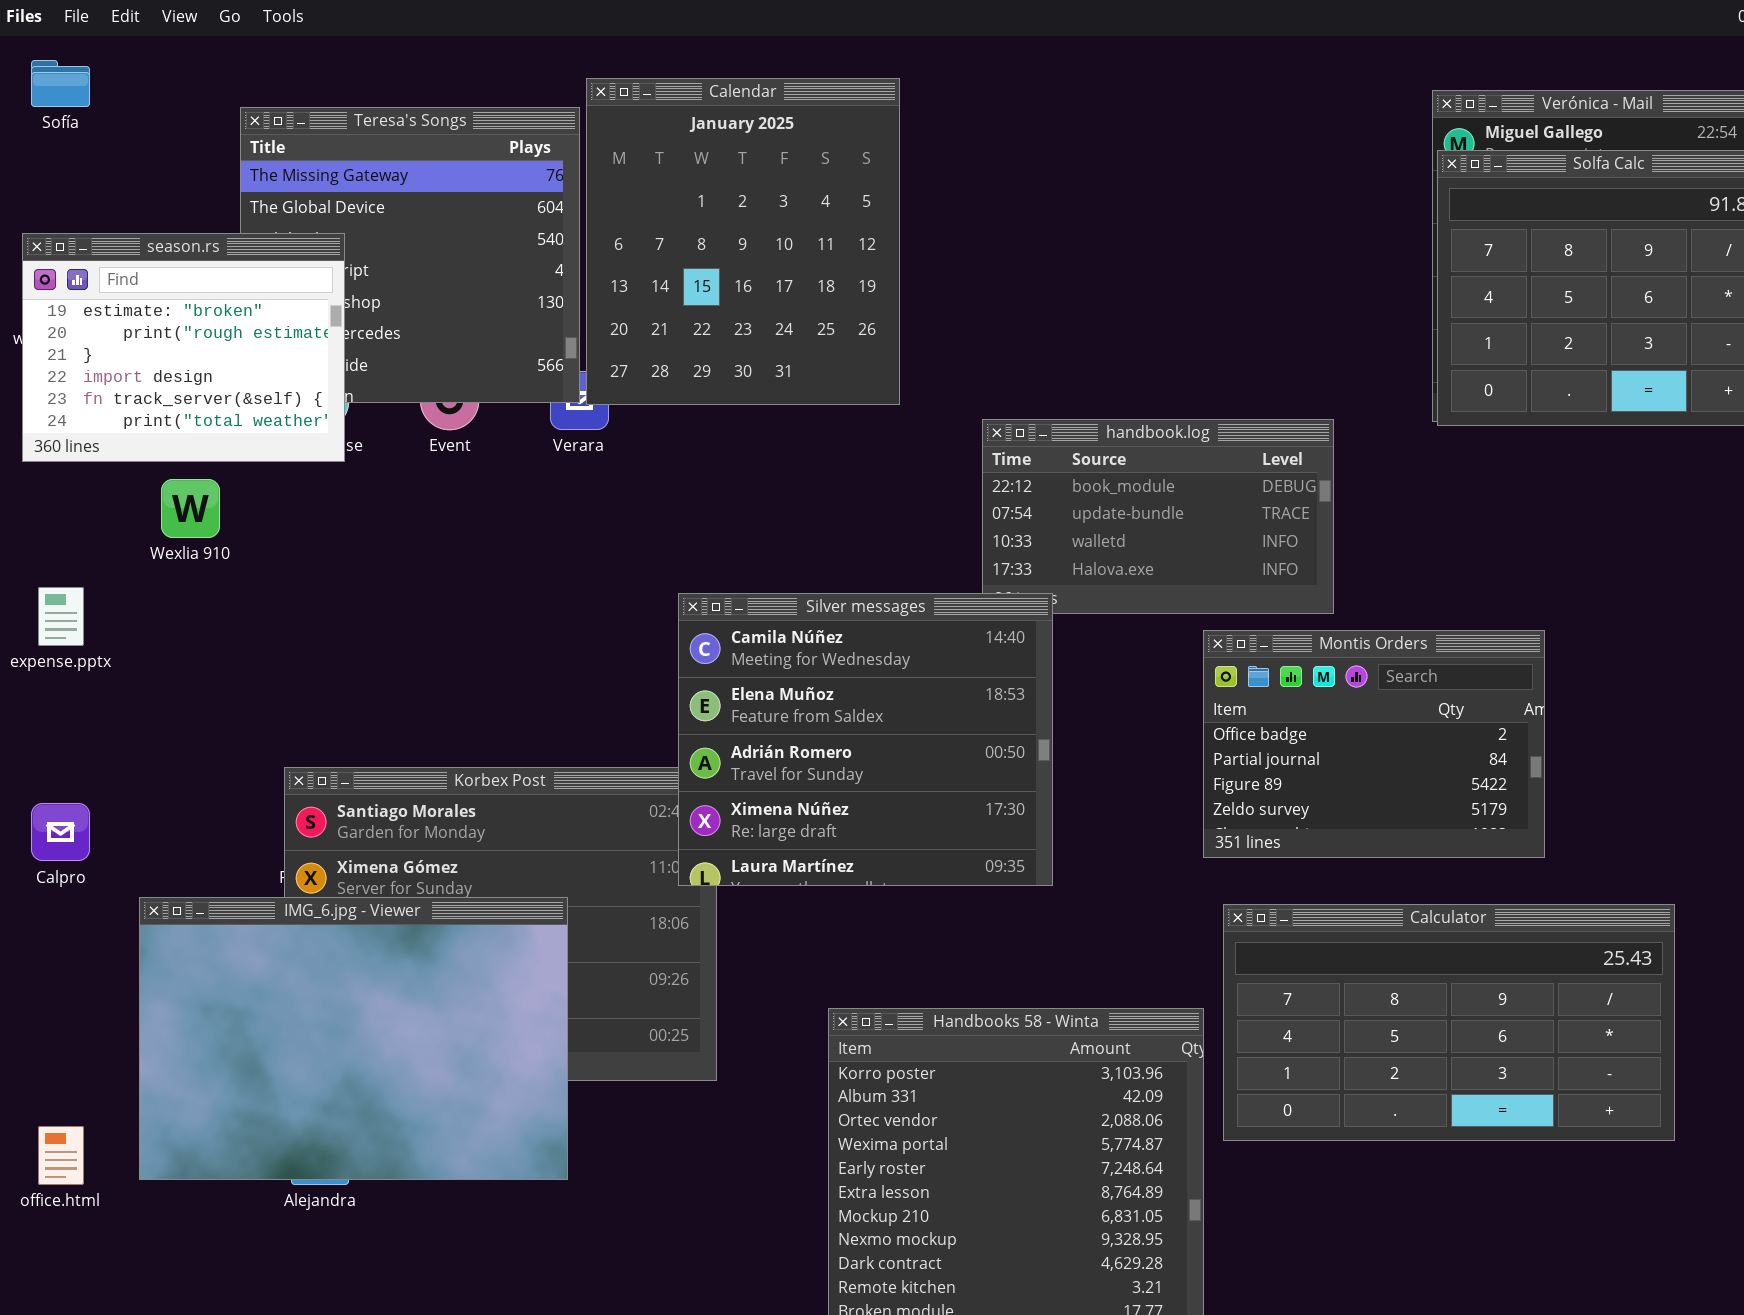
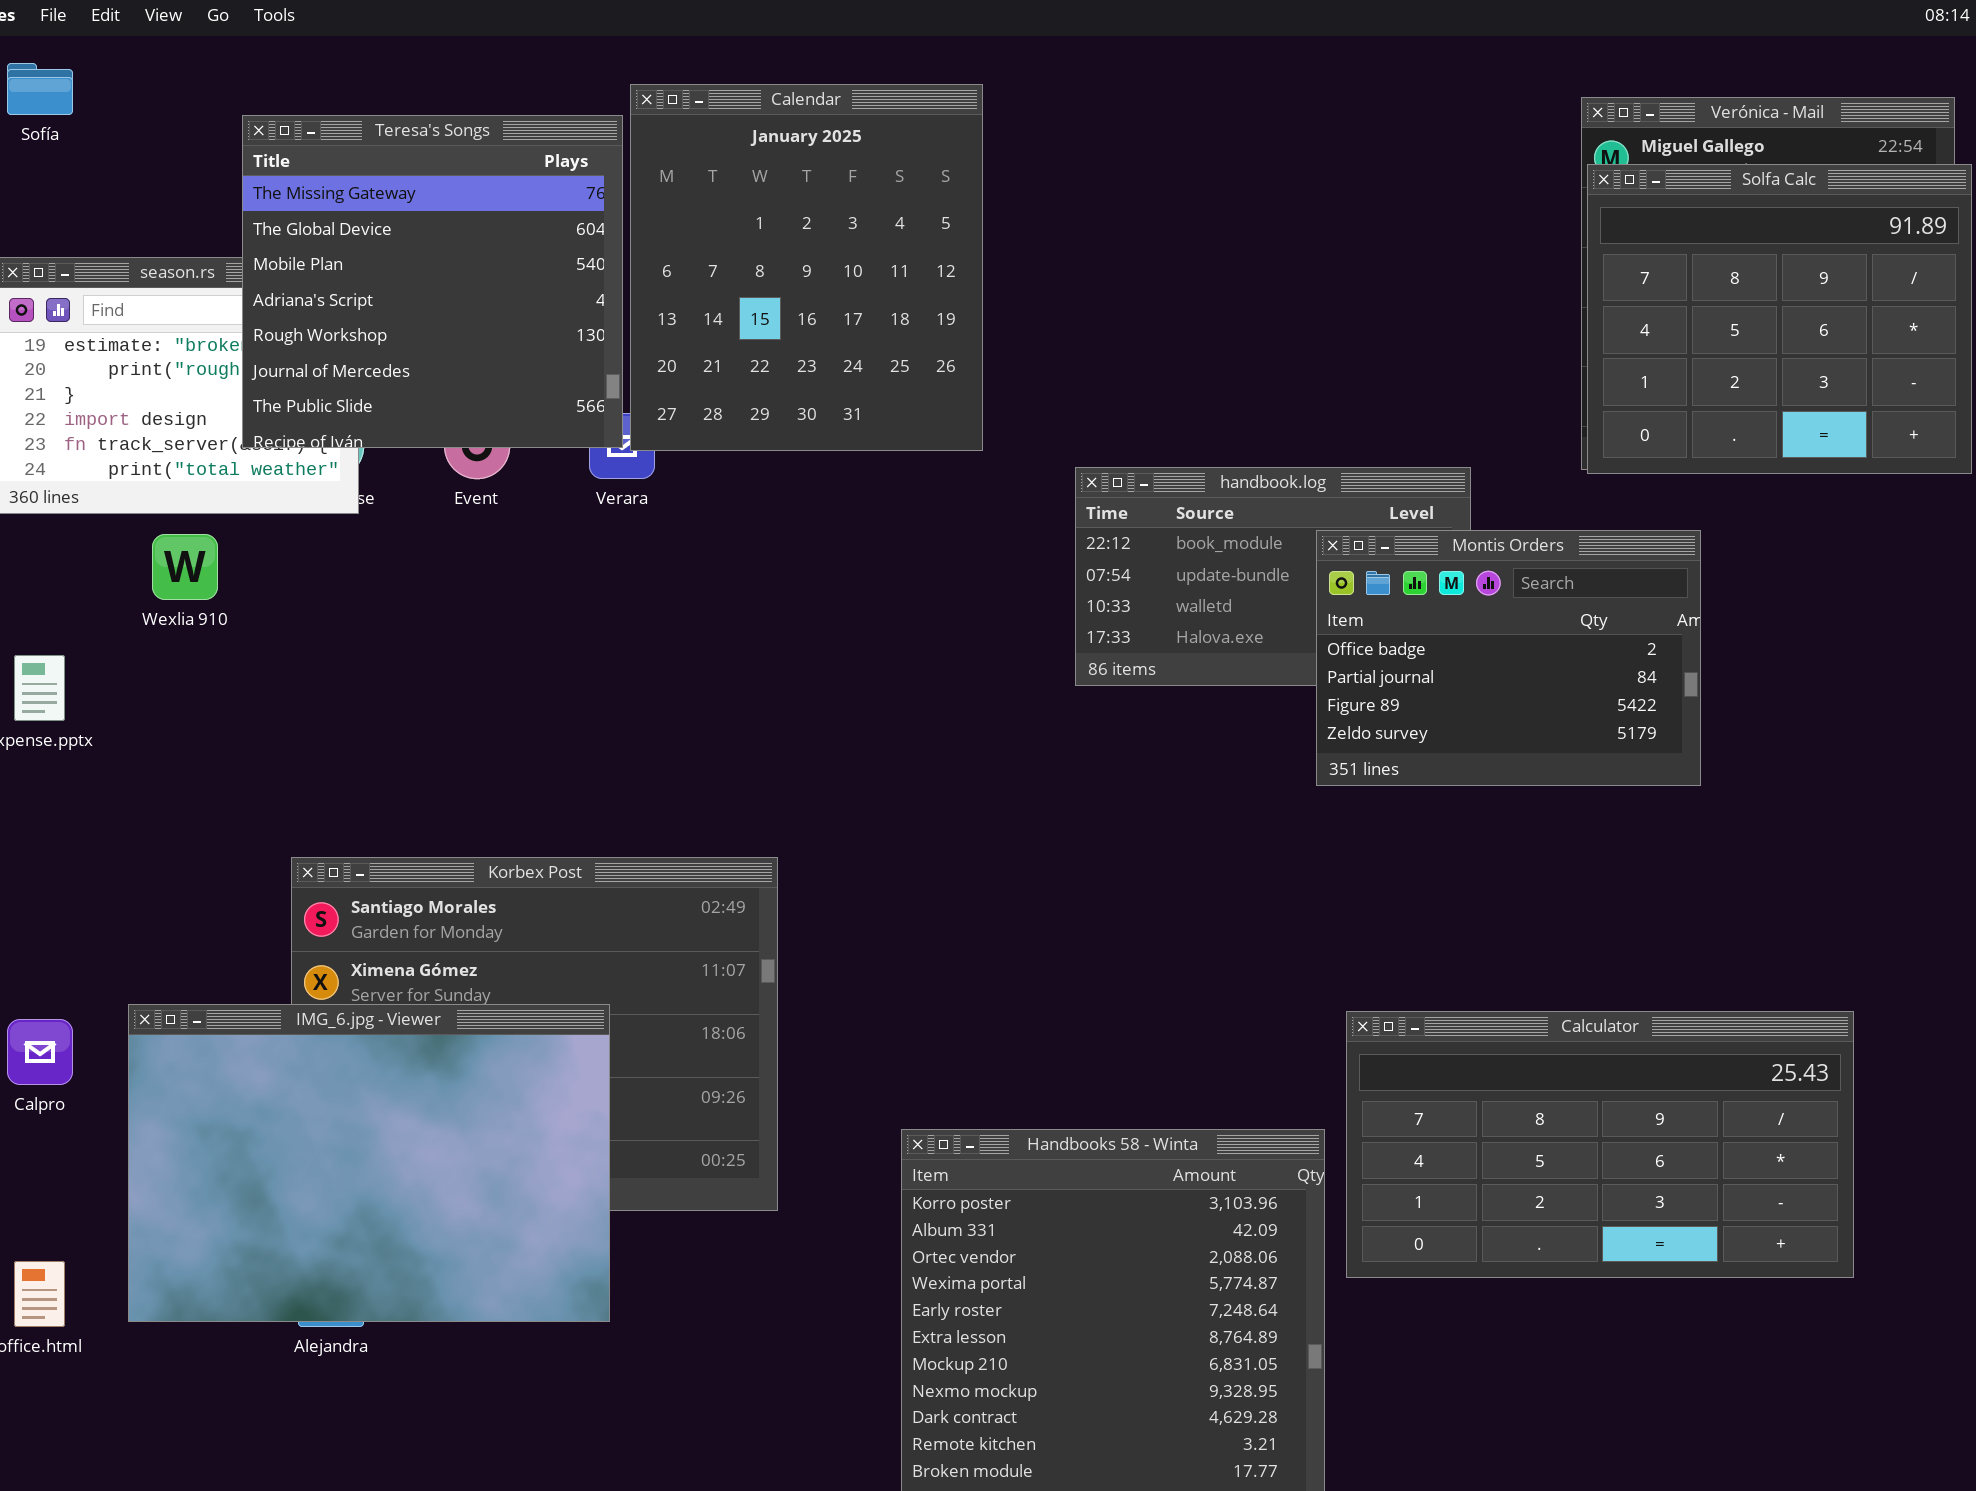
Teresa's Songs: [240,107,580,403] -> [242,115,623,448], raised
Silver messages: [678,593,1053,886] -> none, closed
Montis Orders: [1203,630,1545,858] -> [1316,530,1701,786], moved
Calpro: [31,803,90,861] -> [7,1019,73,1085], moved

